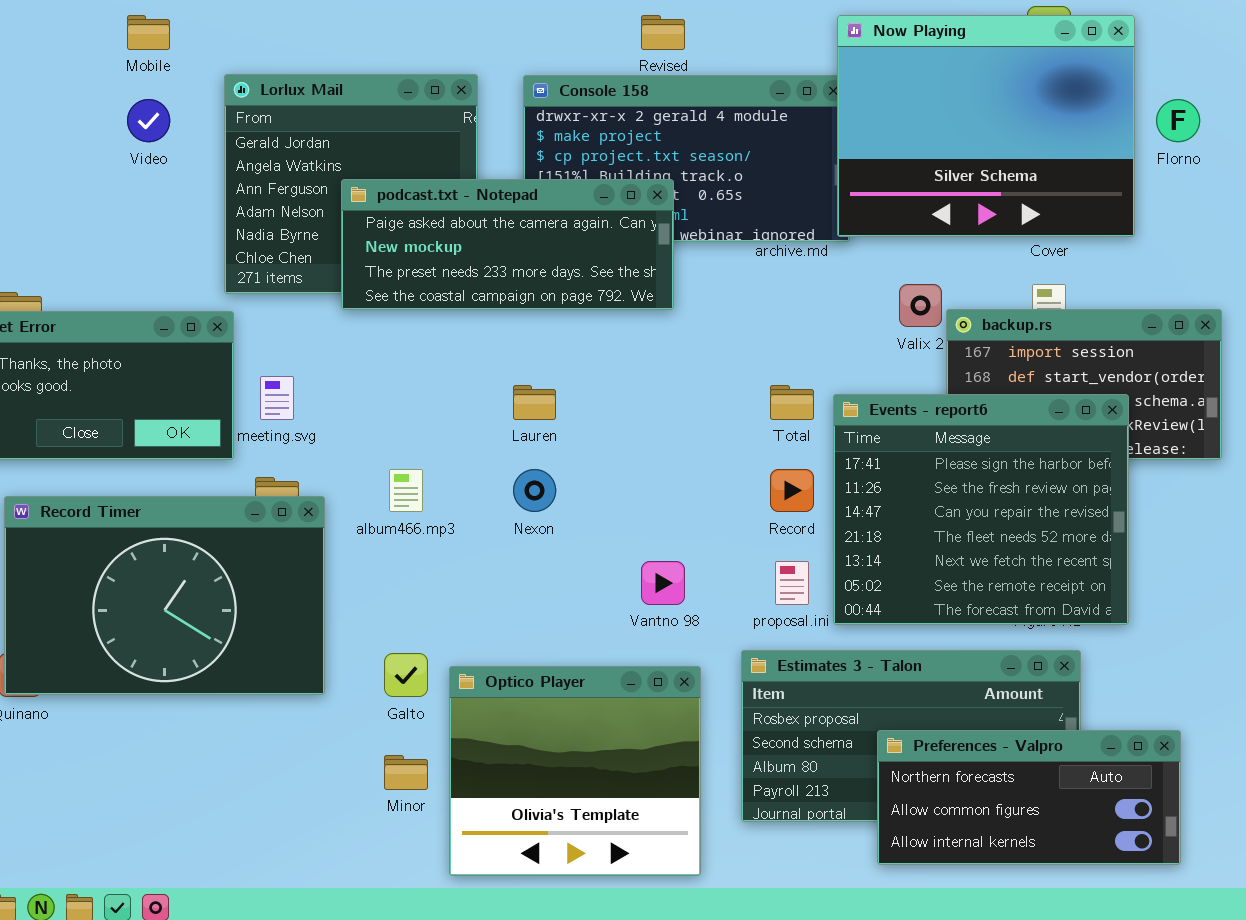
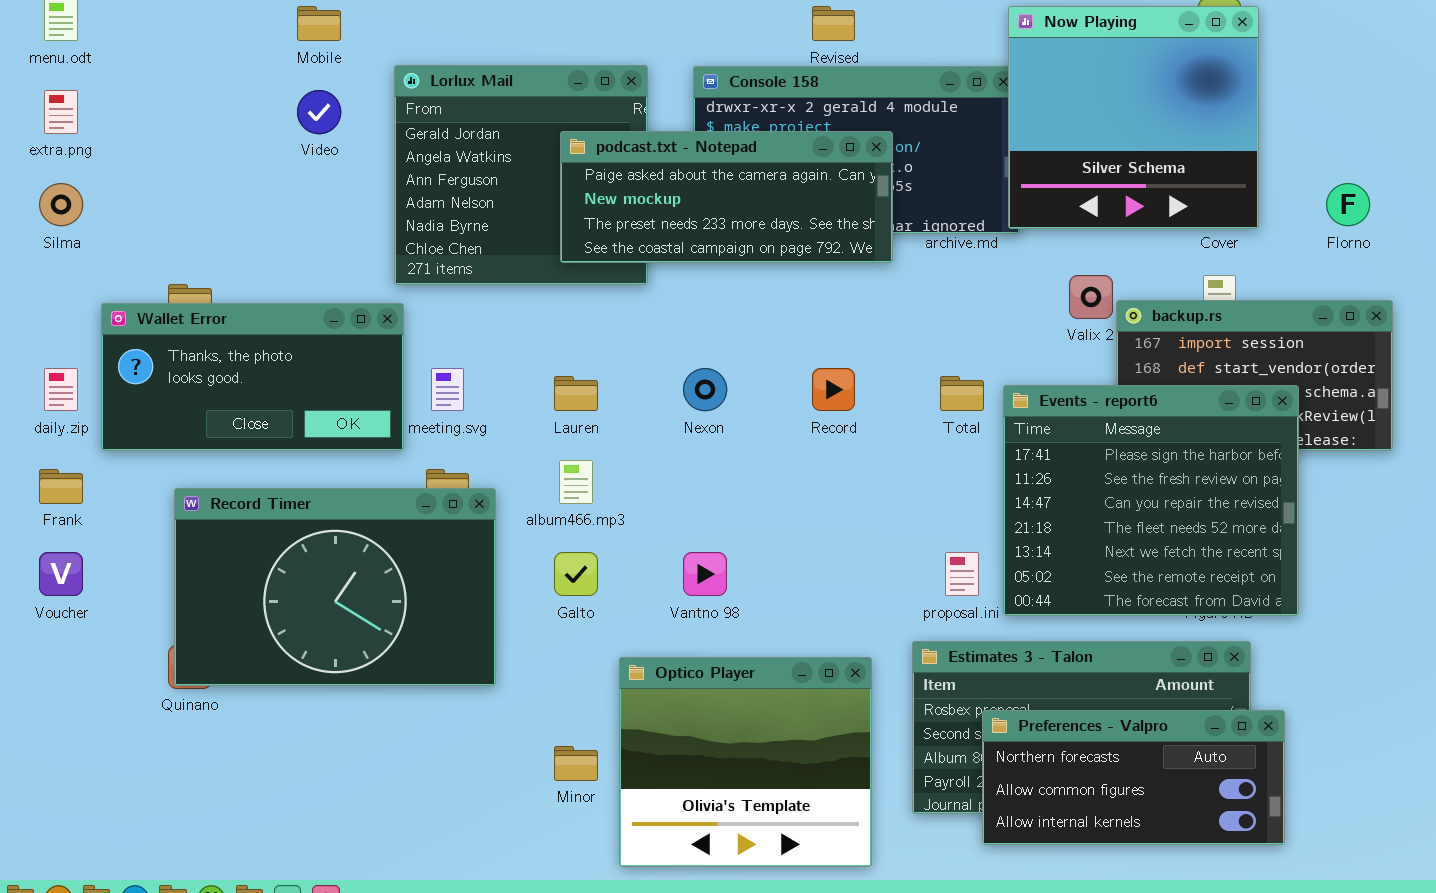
Now Playing: [837,15,1135,237] -> [1008,6,1259,229], resized
Florno: [1156,99,1200,142] -> [1326,183,1370,226], moved
podcast.txt - Notepad: [341,179,674,310] -> [560,131,893,263], moved
Lauren: [513,385,556,420] -> [554,376,598,411], moved
Nexon: [513,469,556,512] -> [683,368,727,411], moved
Record: [770,469,814,512] -> [812,368,855,411], moved
Vantno 98: [641,561,685,605] -> [683,552,727,596], moved
Galto: [384,653,428,697] -> [554,552,598,596], moved
Preferences - Valpro: [877,730,1181,865] -> [982,710,1285,845], moved

